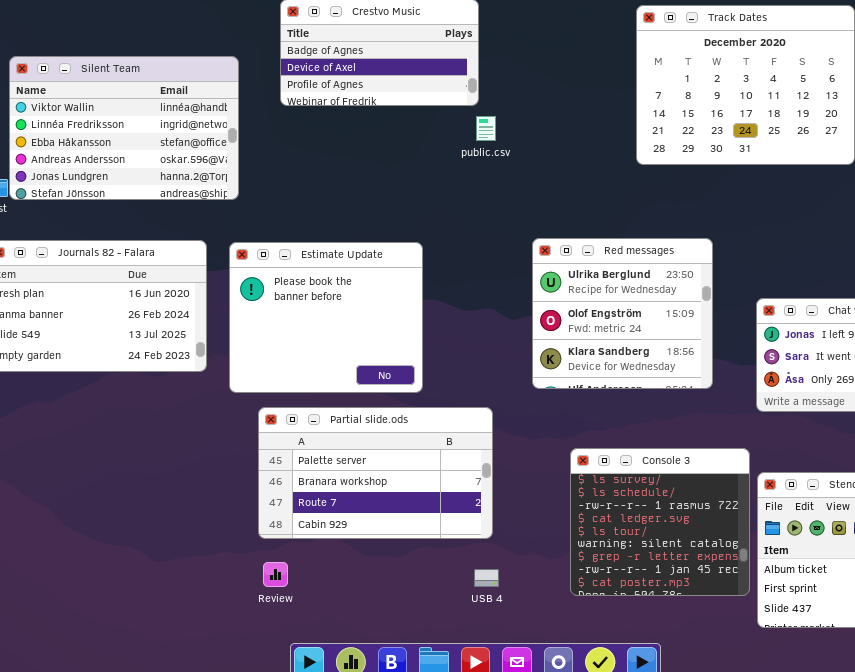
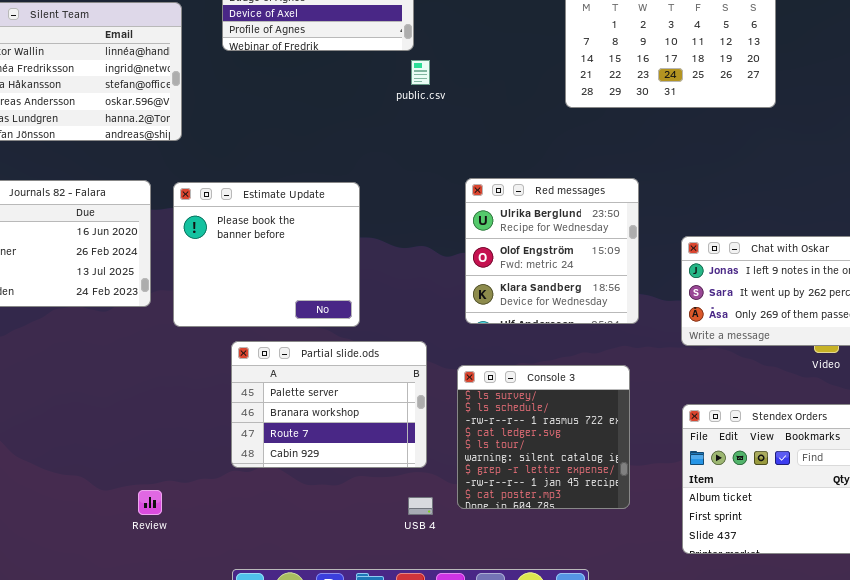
Partial slide.ods: [258,407,493,539] -> [231,341,427,468], resized
Console 3: [570,448,750,596] -> [457,365,630,509], moved
Review: [263,562,288,587] -> [138,490,162,515], moved

